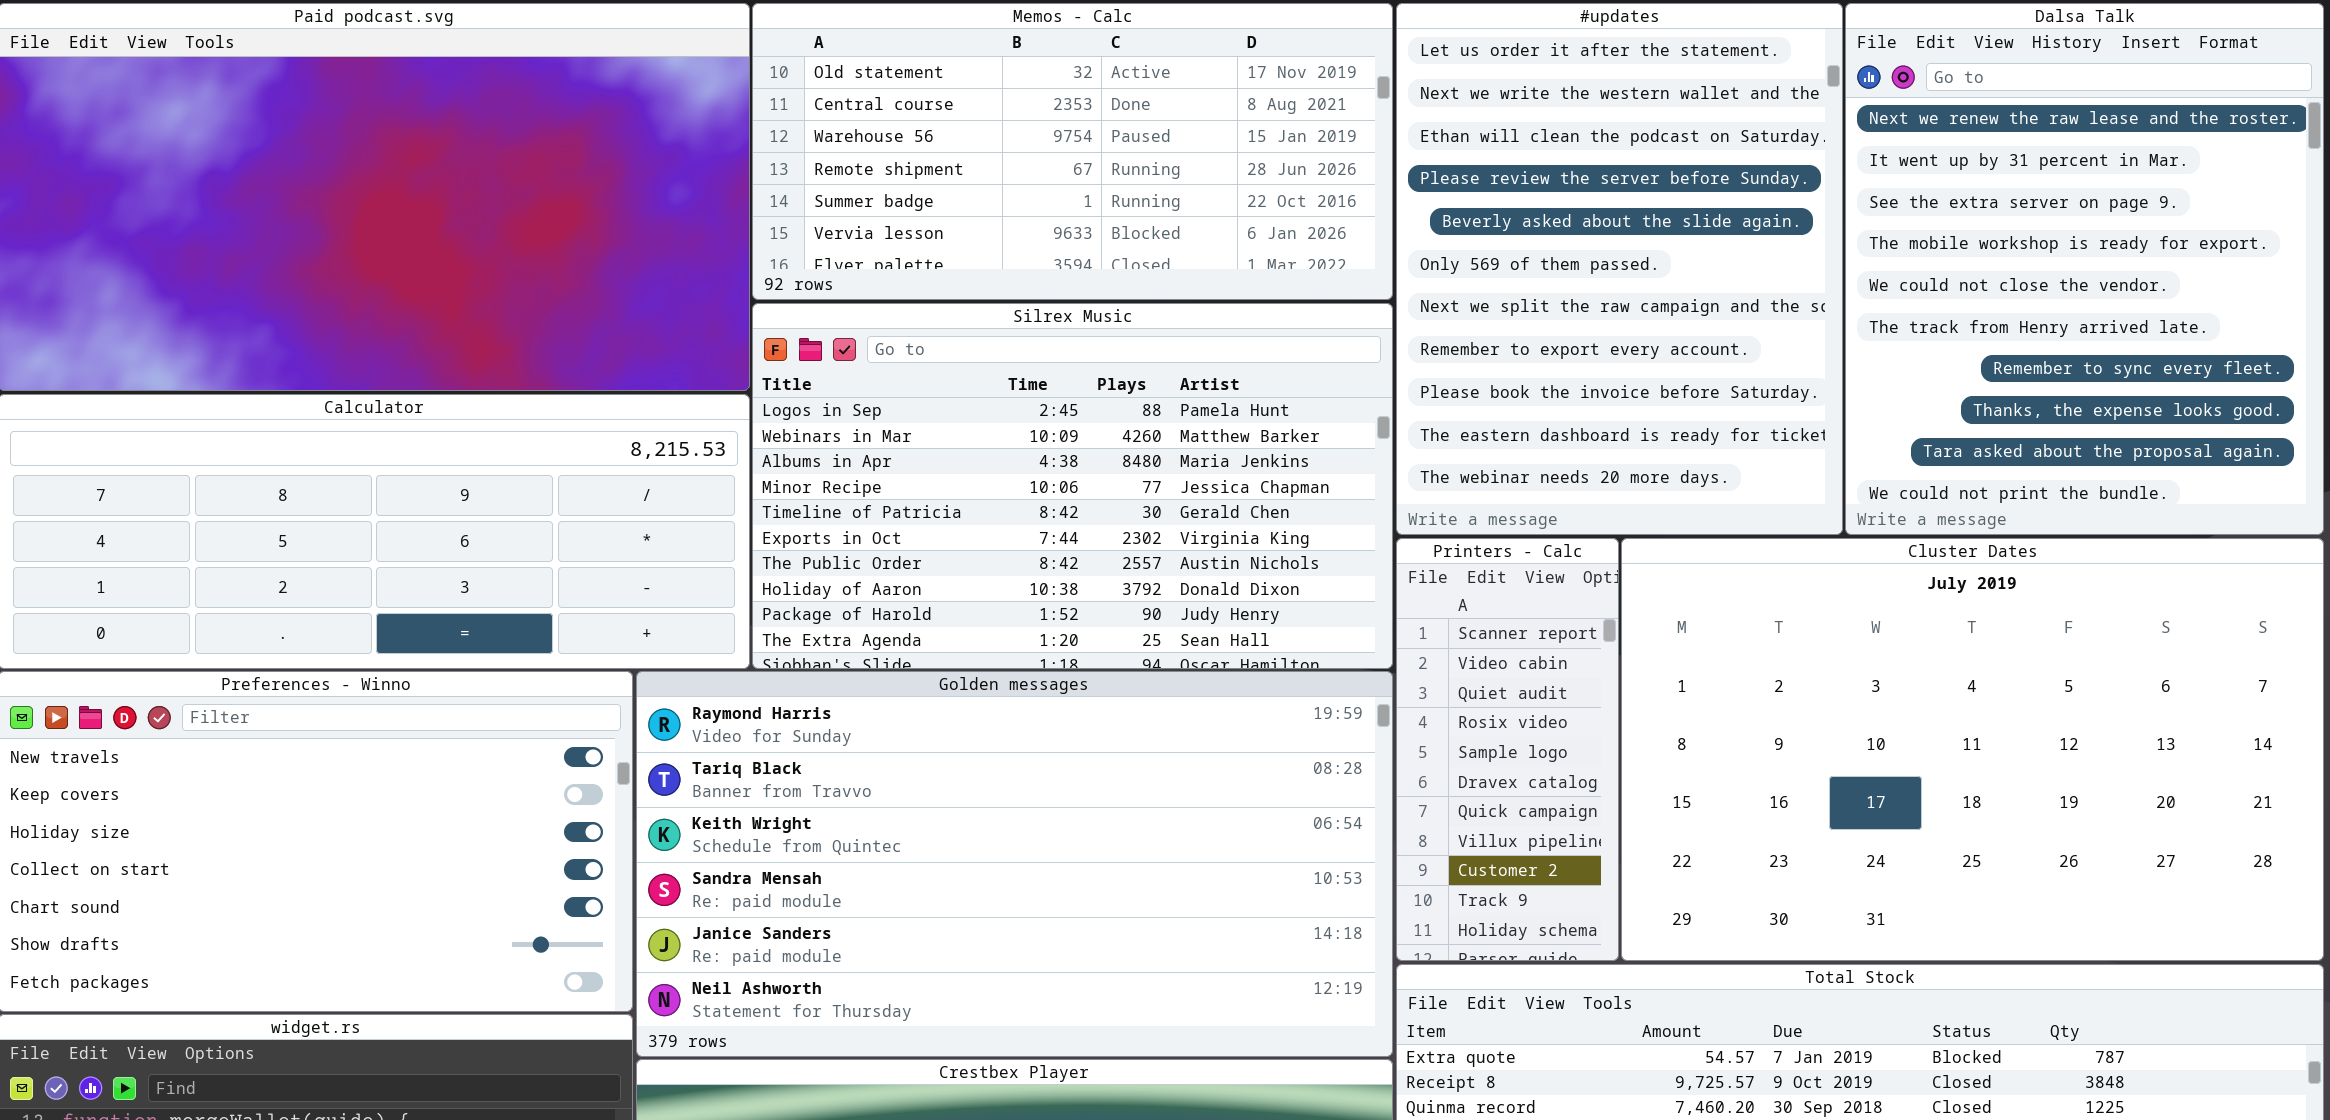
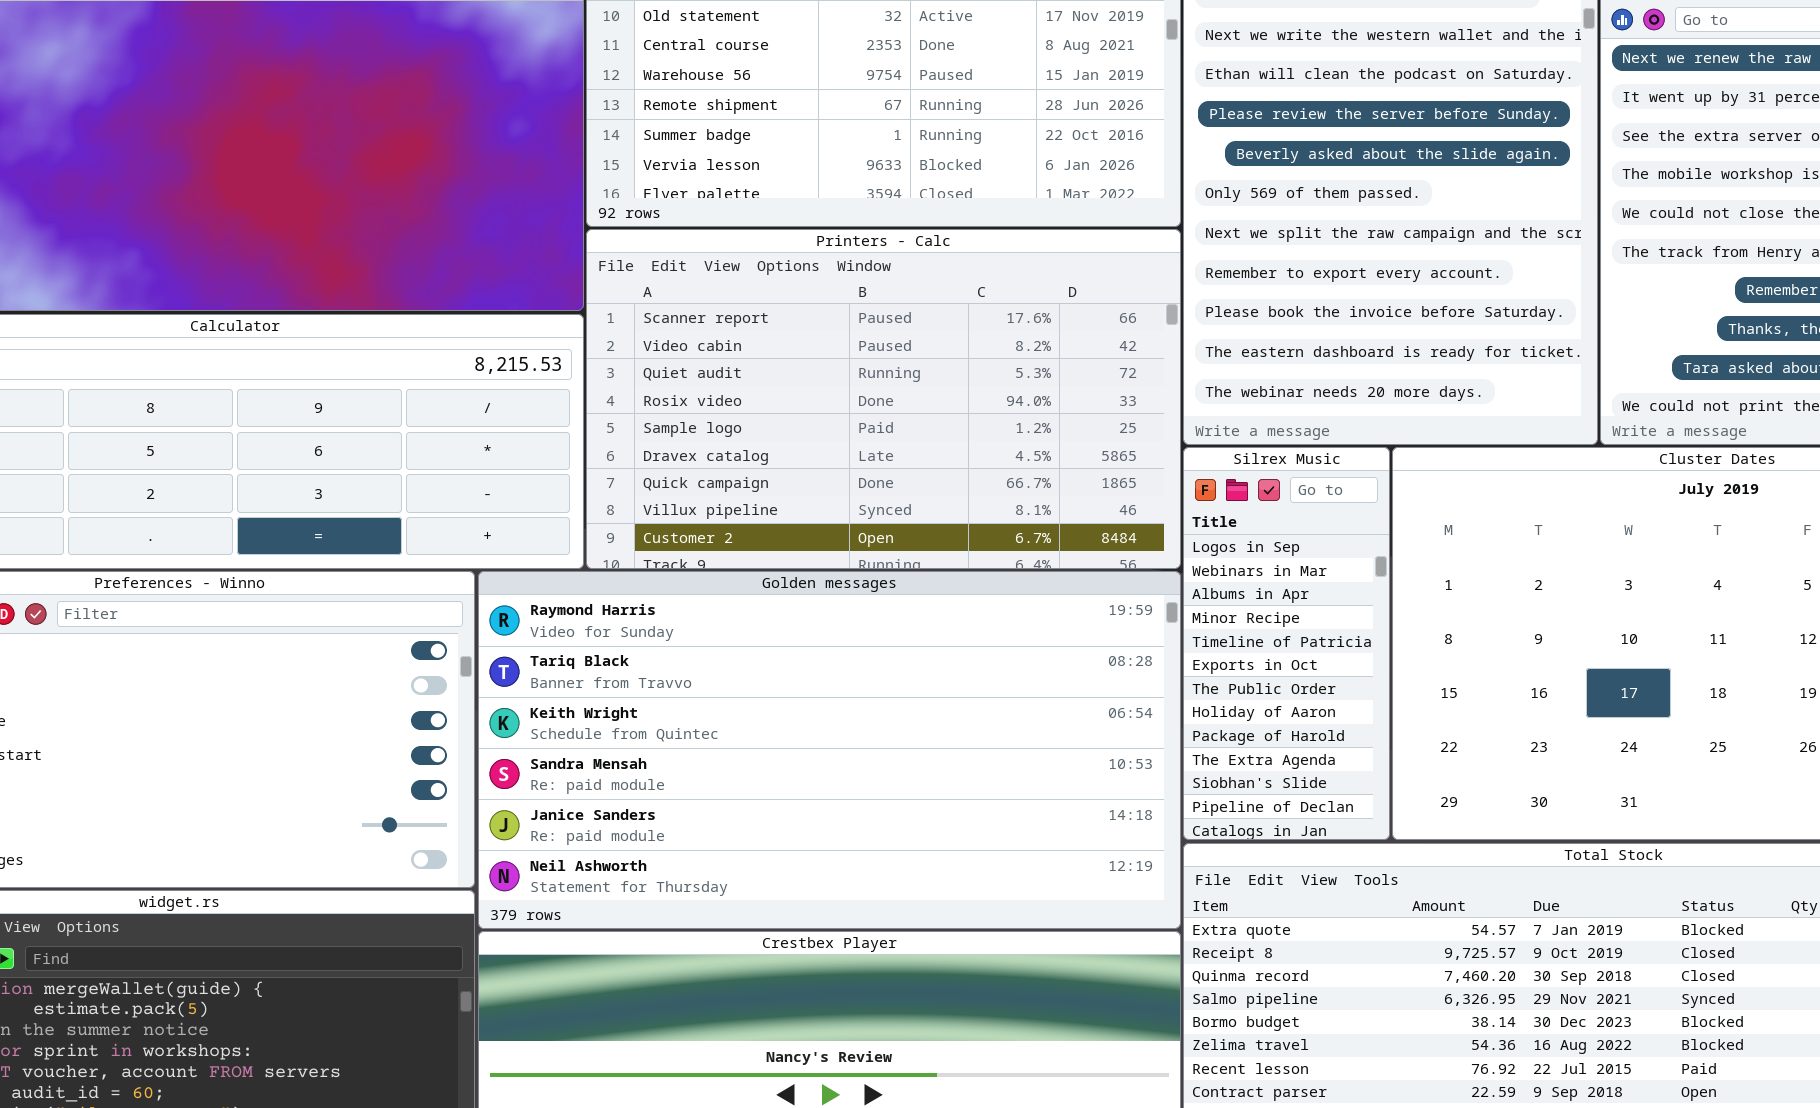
Silrex Music: [752,303,1393,669] -> [1183,447,1390,840], moved, resized
Printers - Calc: [1396,538,1619,961] -> [586,229,1181,569], moved, resized

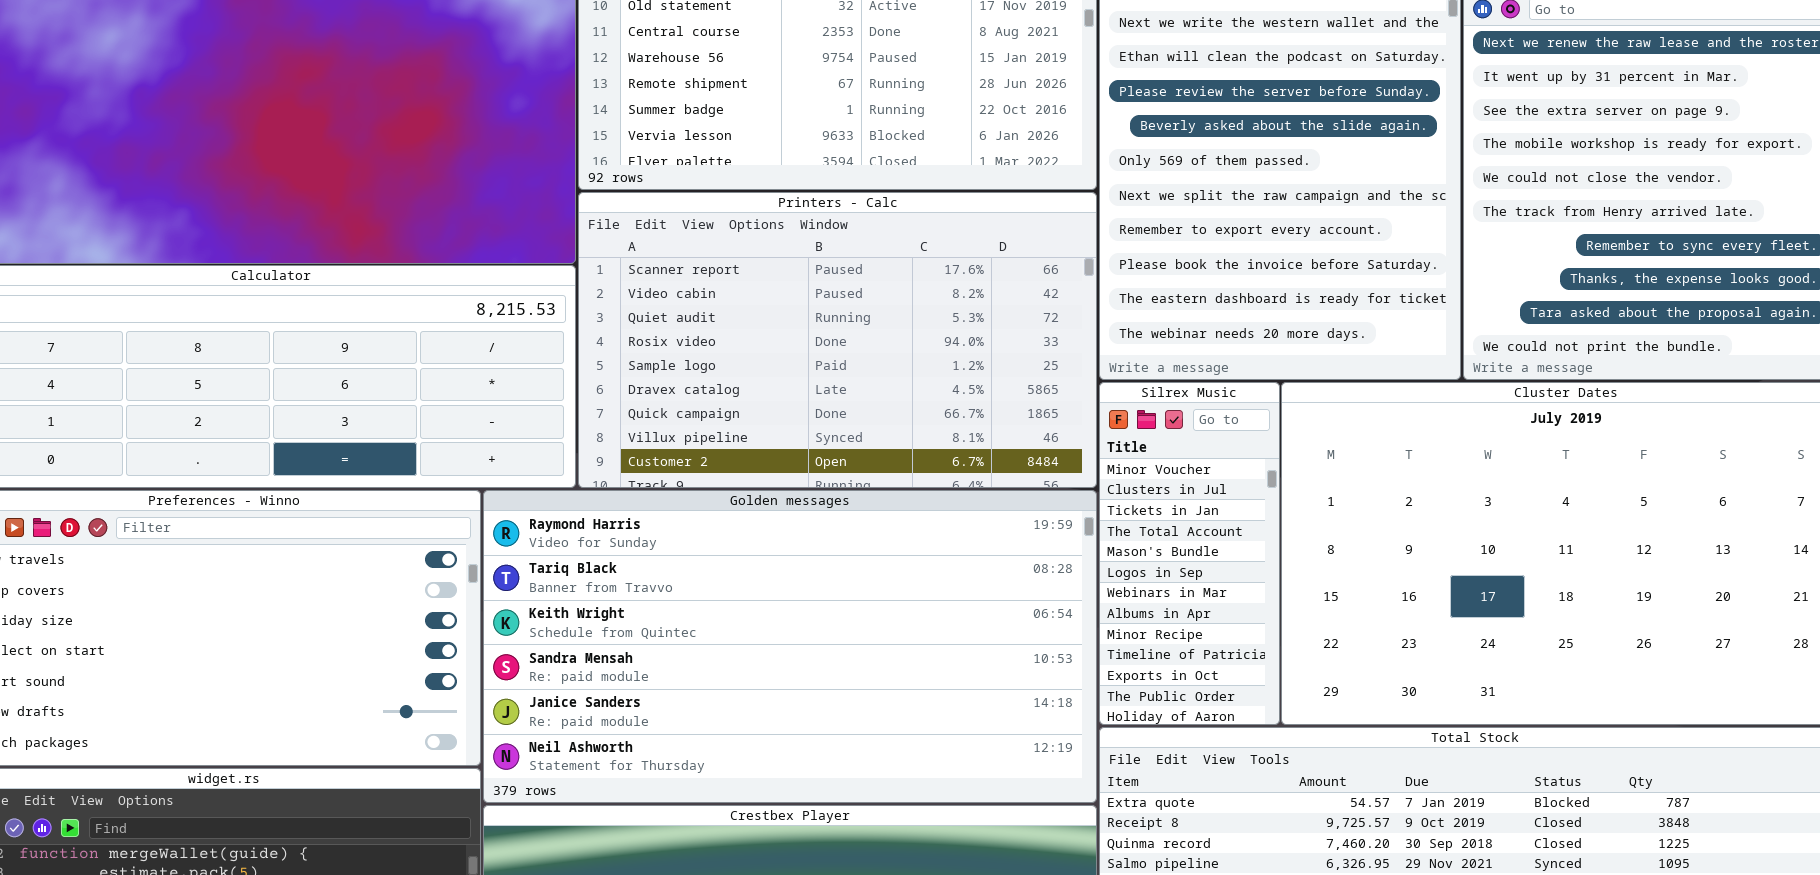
Silrex Music: [1183,447,1390,840] -> [1099,382,1280,725], scrolled up 5 rows

